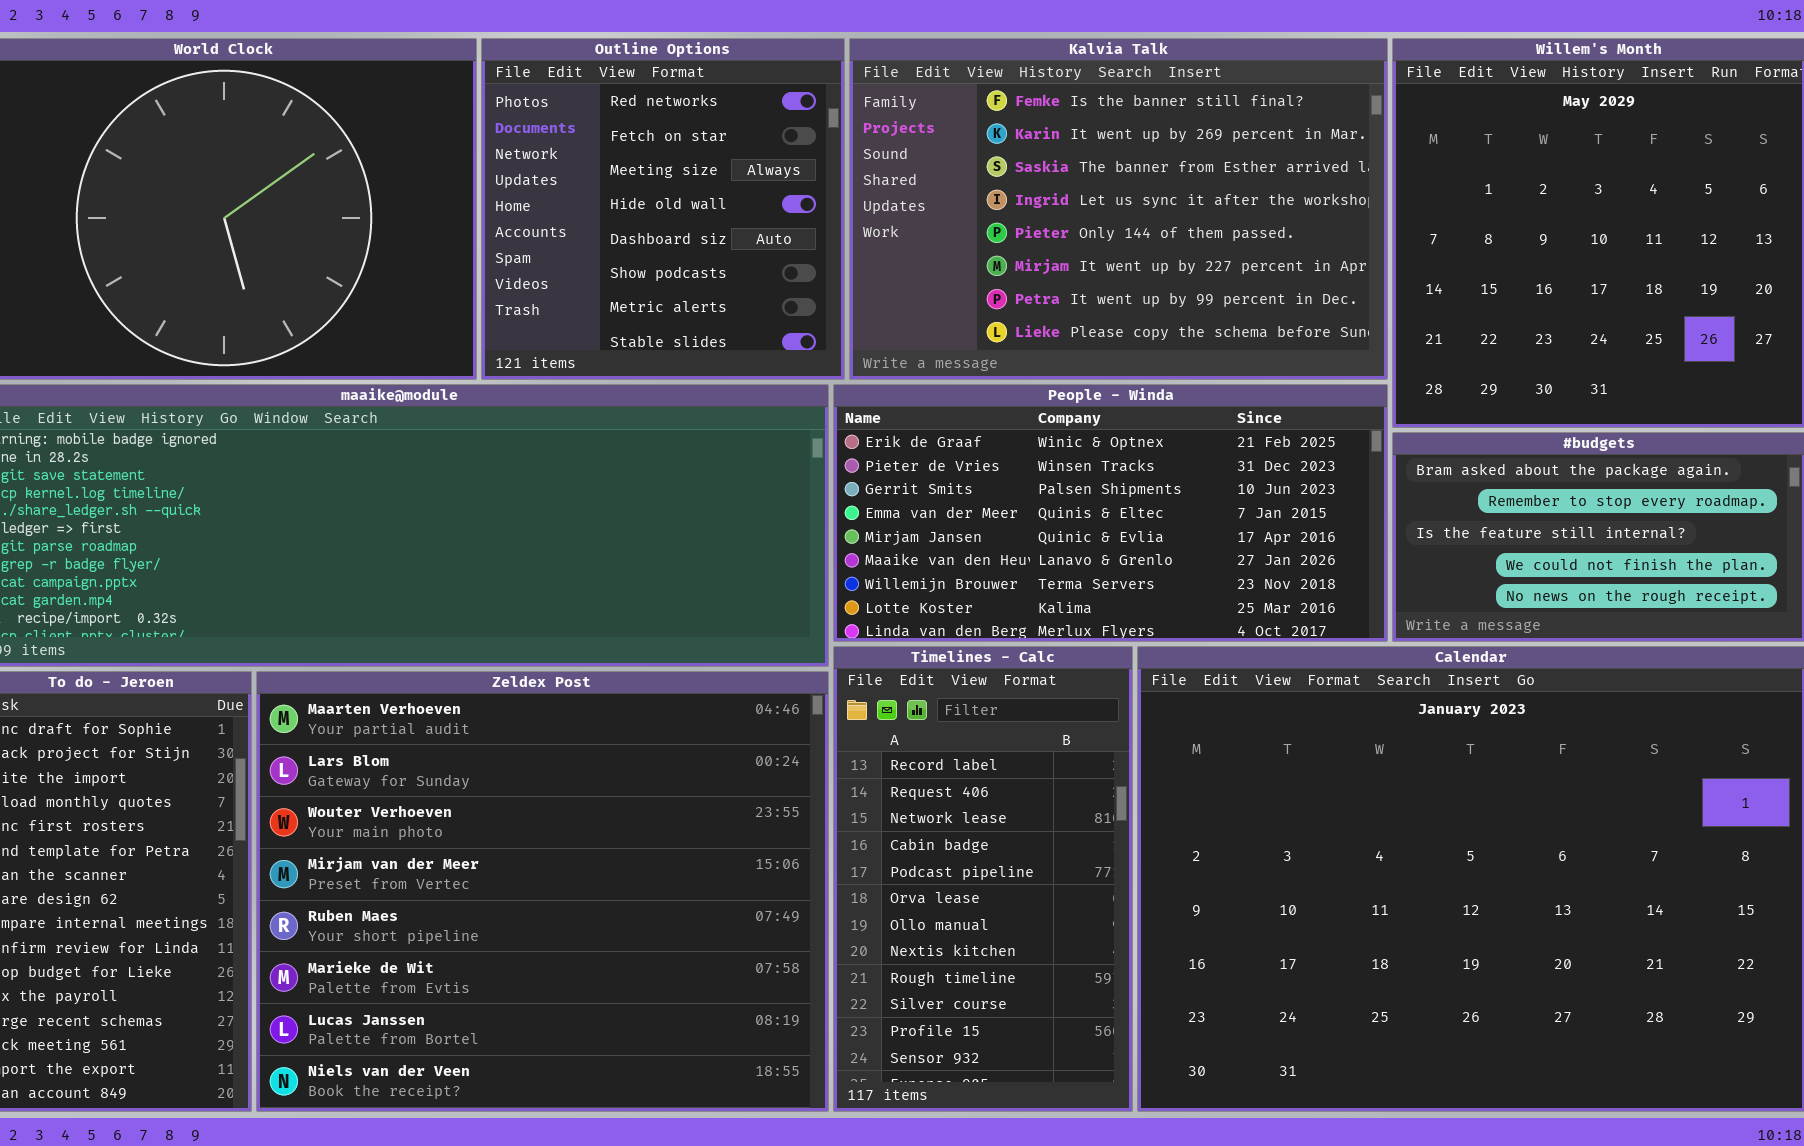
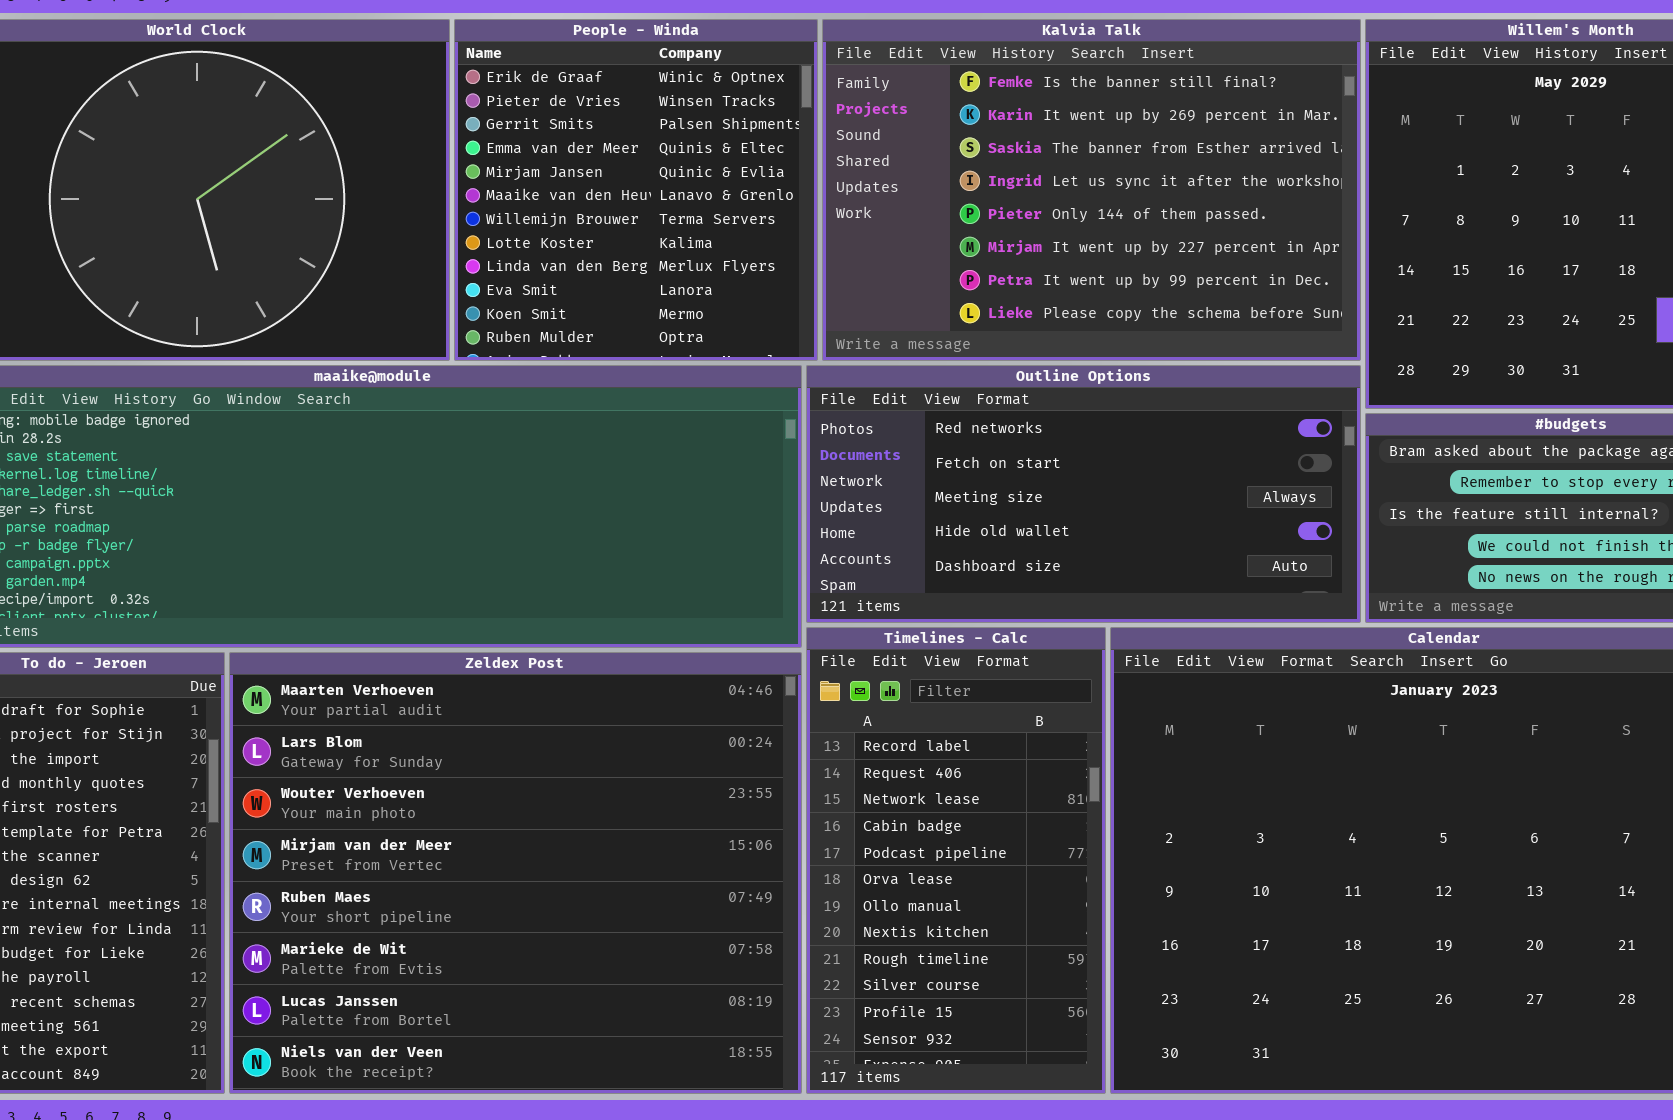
Outline Options: [481,38,845,380] -> [806,365,1361,623], moved, resized
People - Winda: [833,384,1388,642] -> [454,19,818,361], moved, resized

